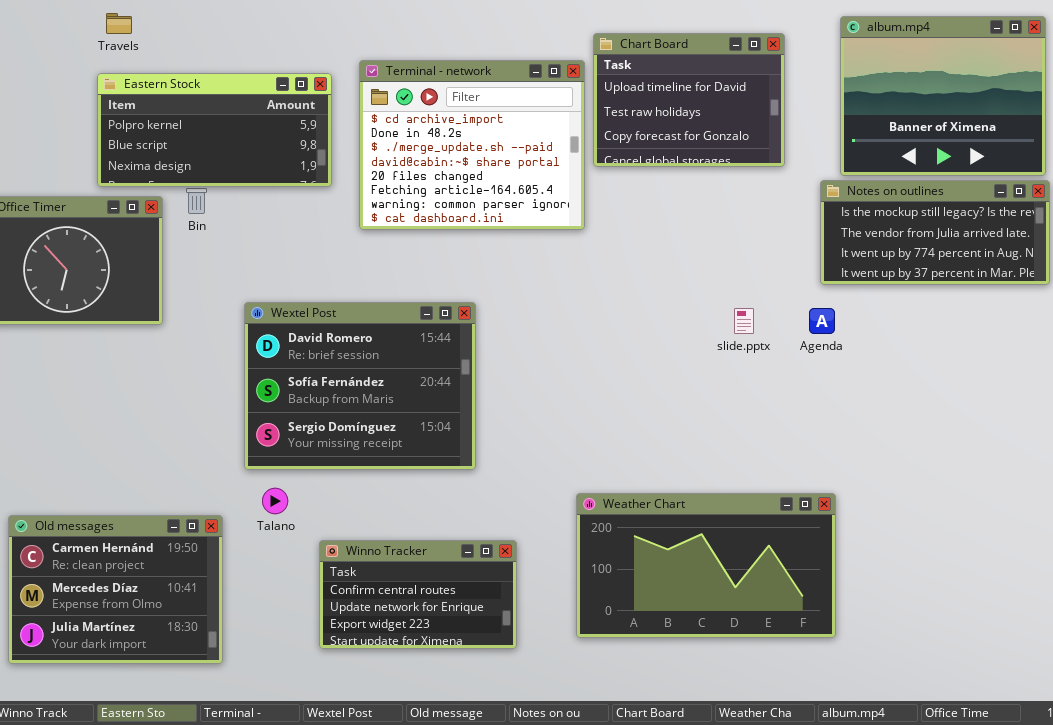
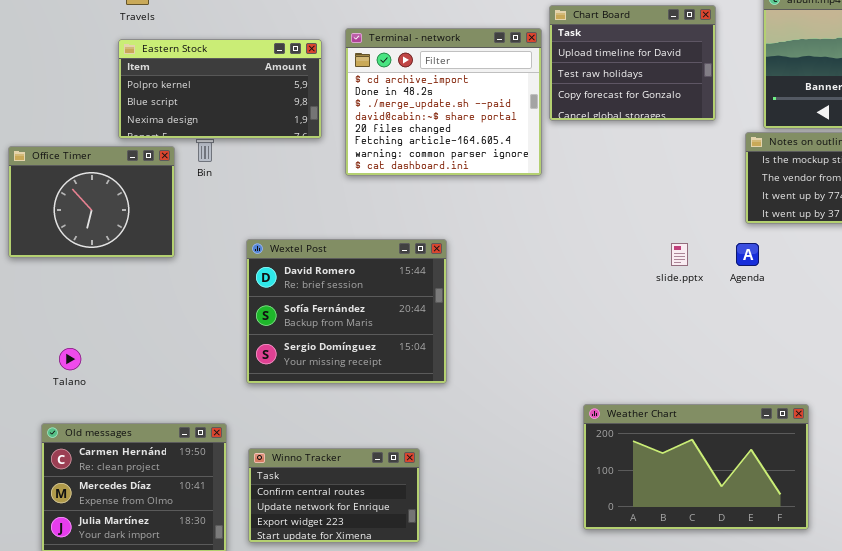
Talano: [262,488,288,514] -> [59,348,81,370], moved
Weather Chart: [576,493,836,638] -> [583,404,809,530], moved
Winno Tracker: [319,540,517,649] -> [248,448,420,543], moved

